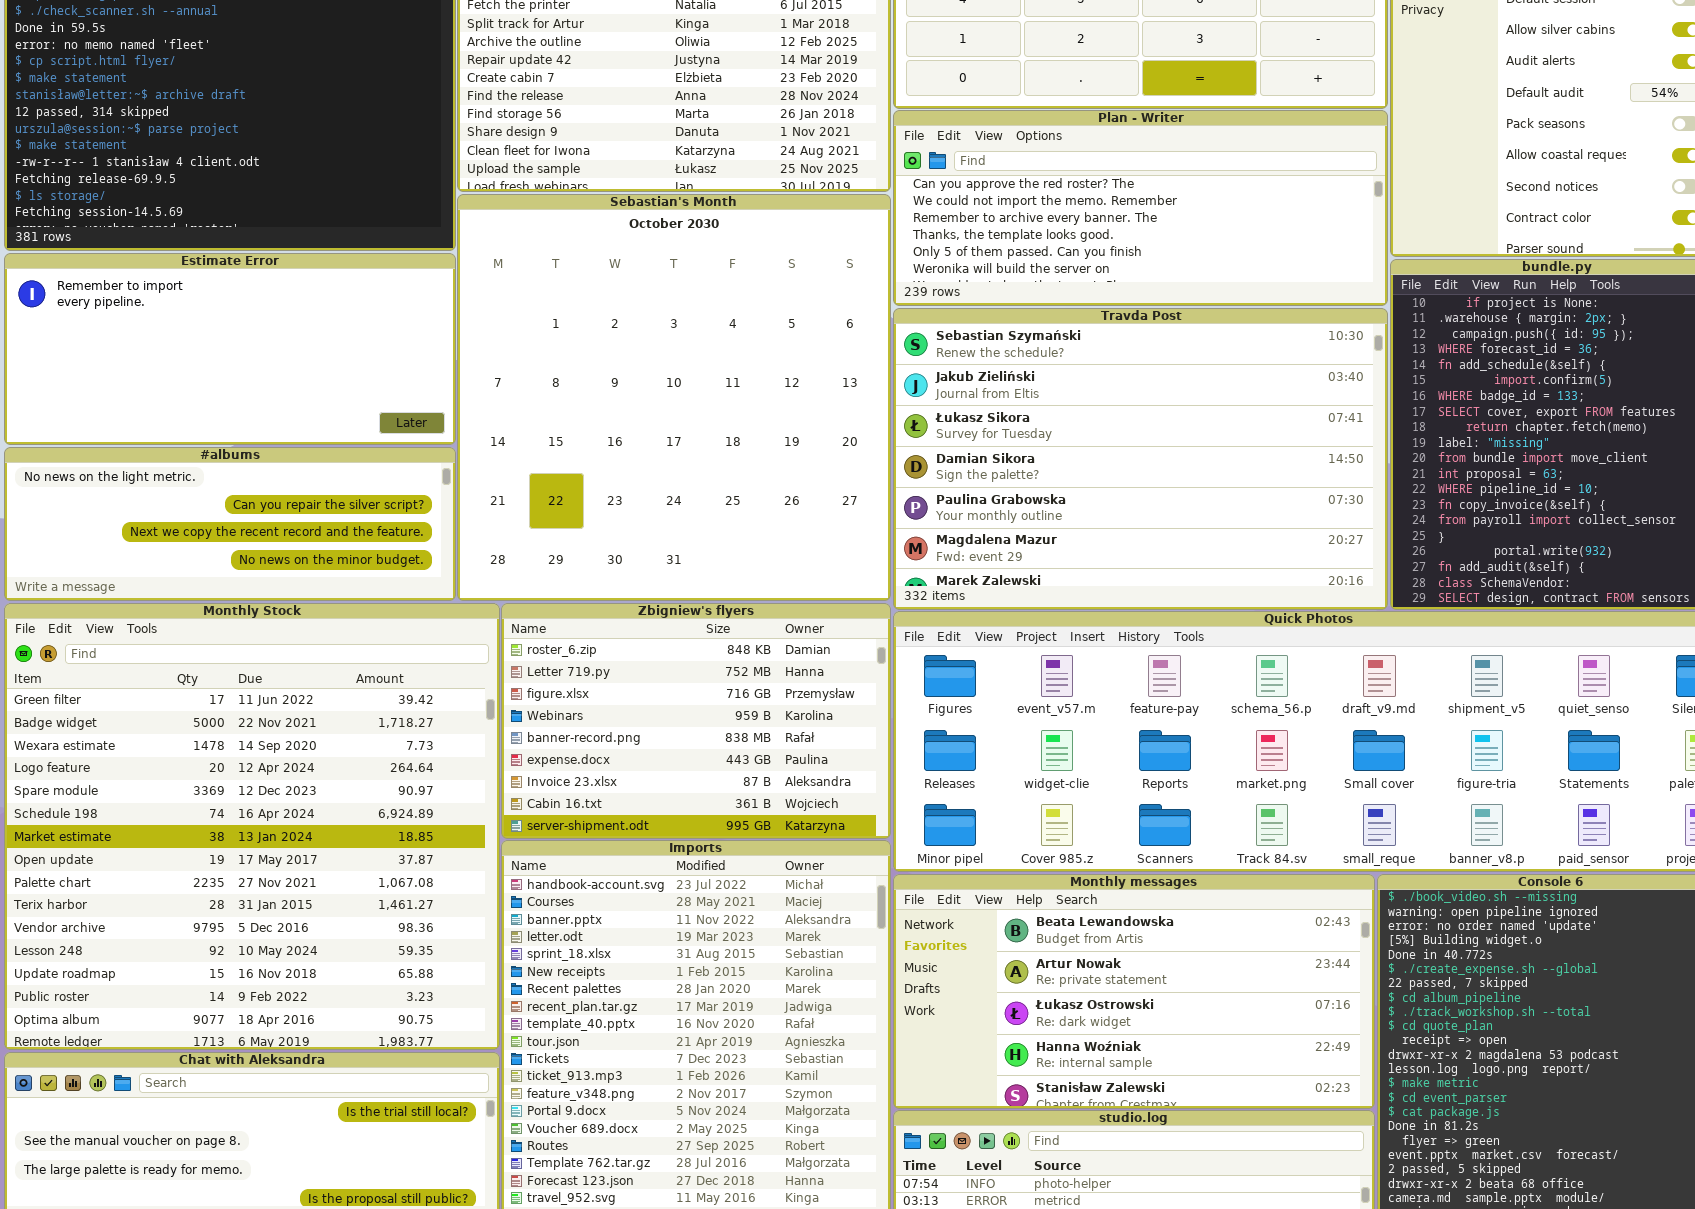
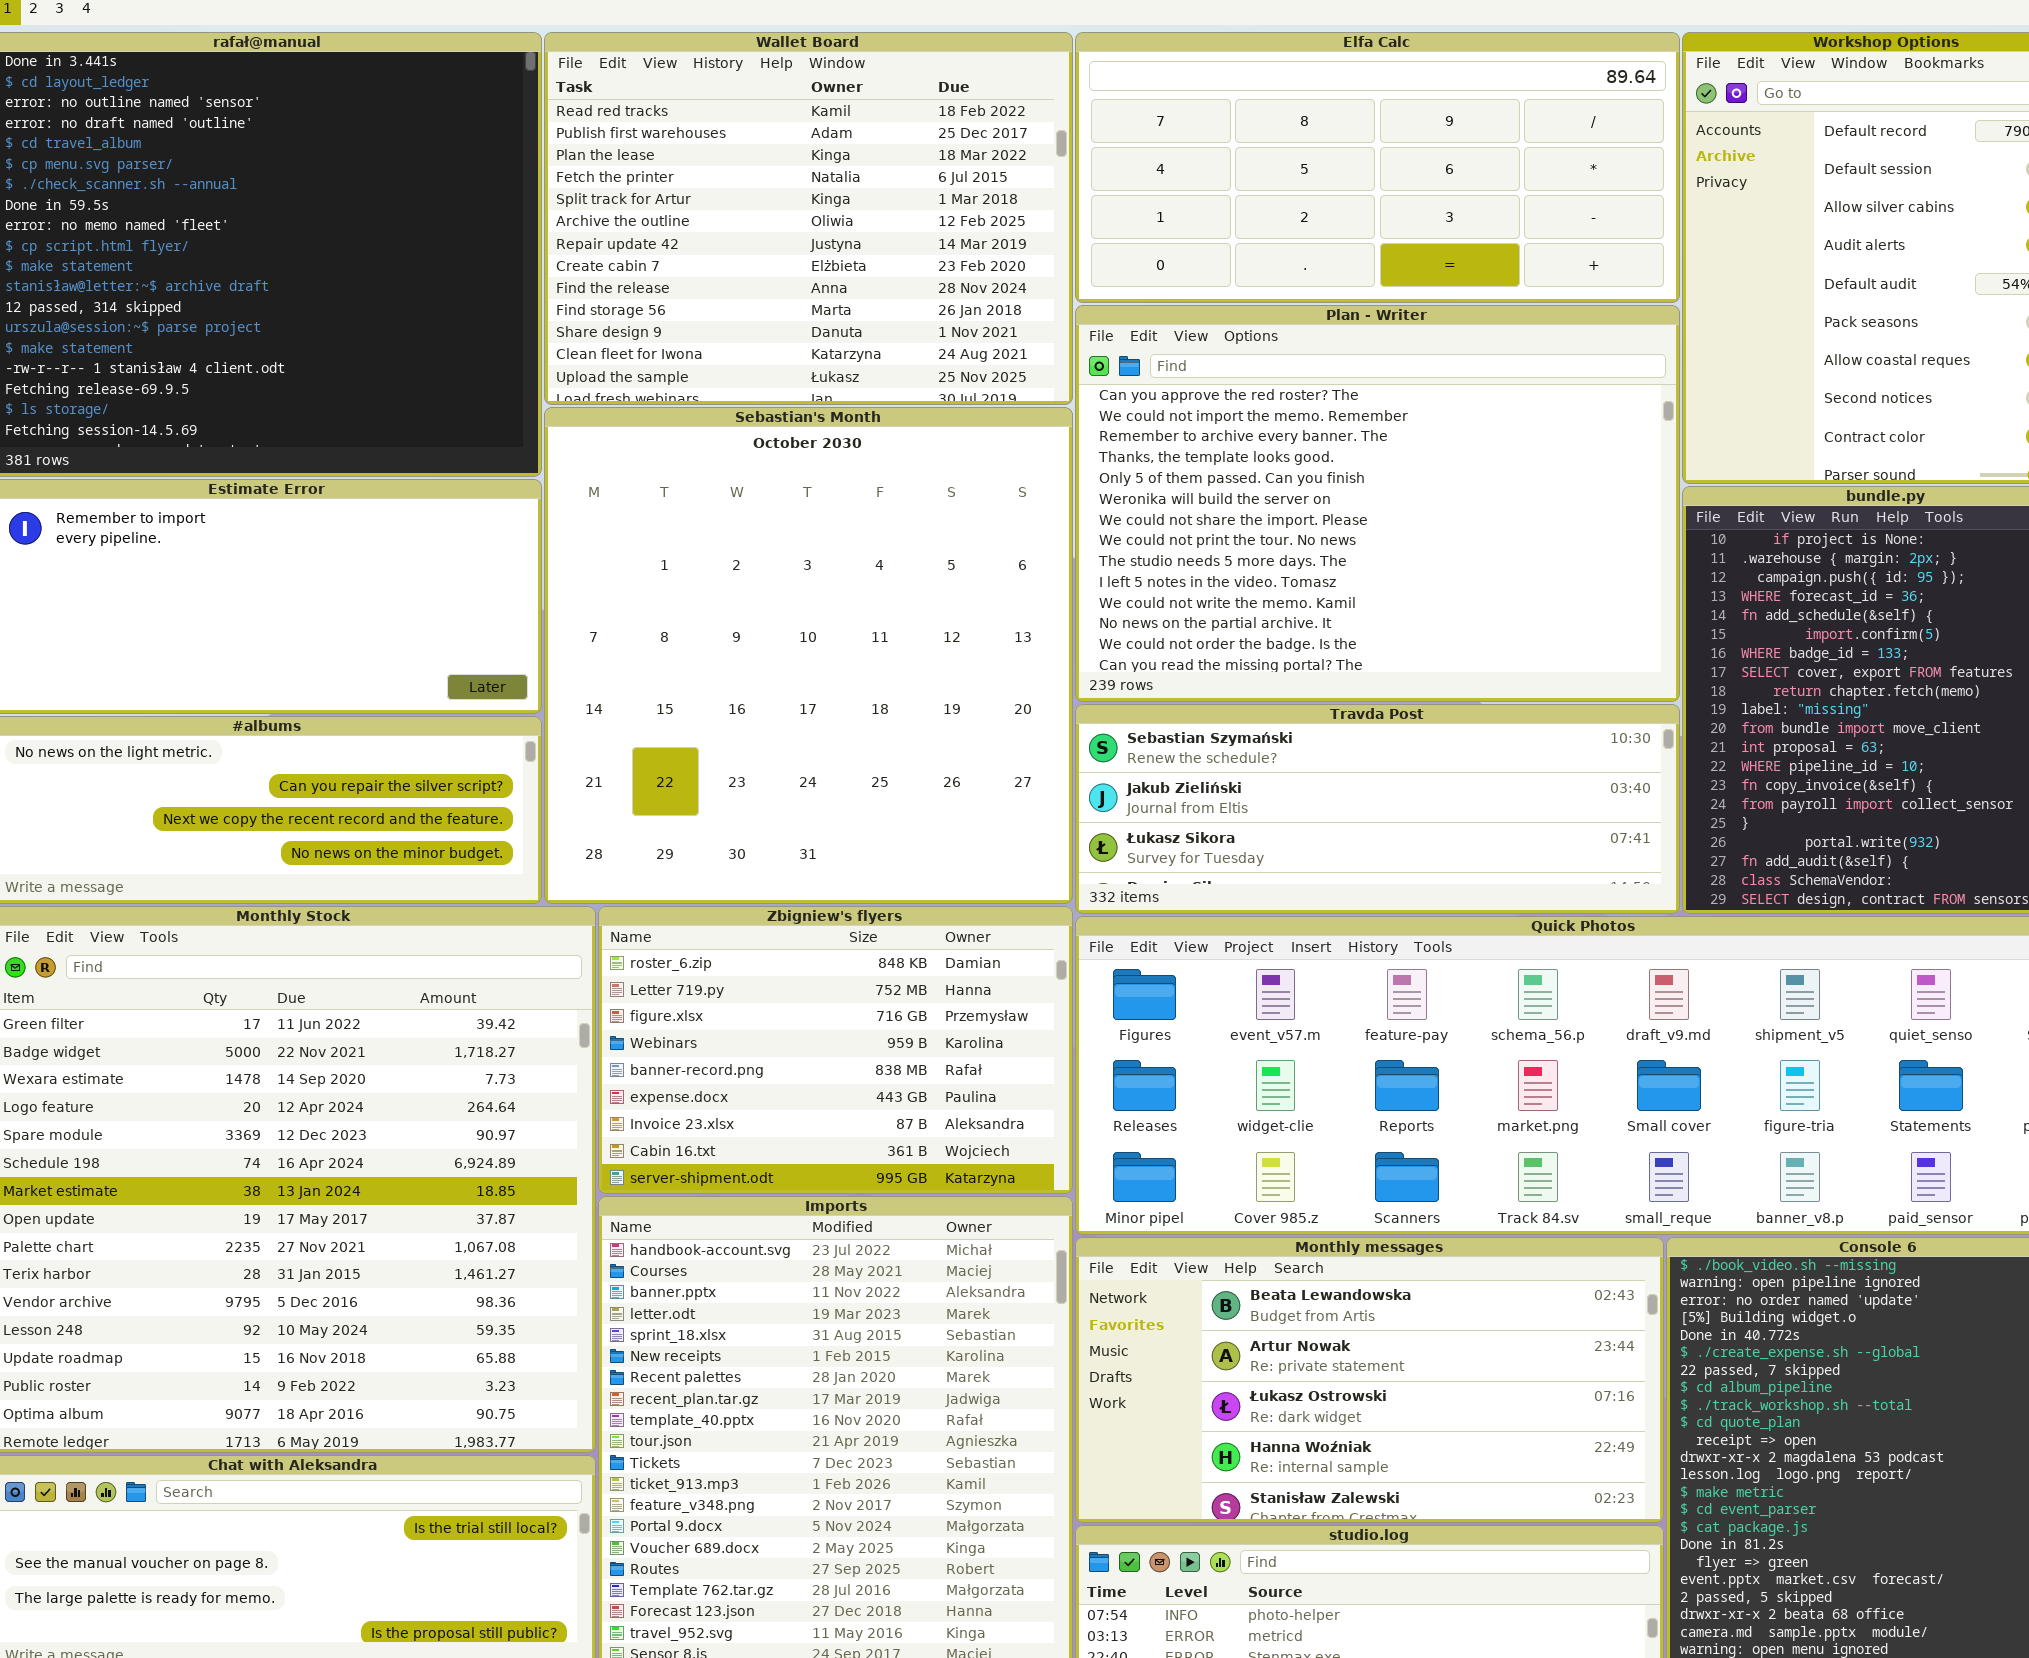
Plan - Writer: [893,110,1388,306] -> [1075,305,1680,702], resized
Travda Post: [893,308,1388,610] -> [1075,704,1680,914], resized

